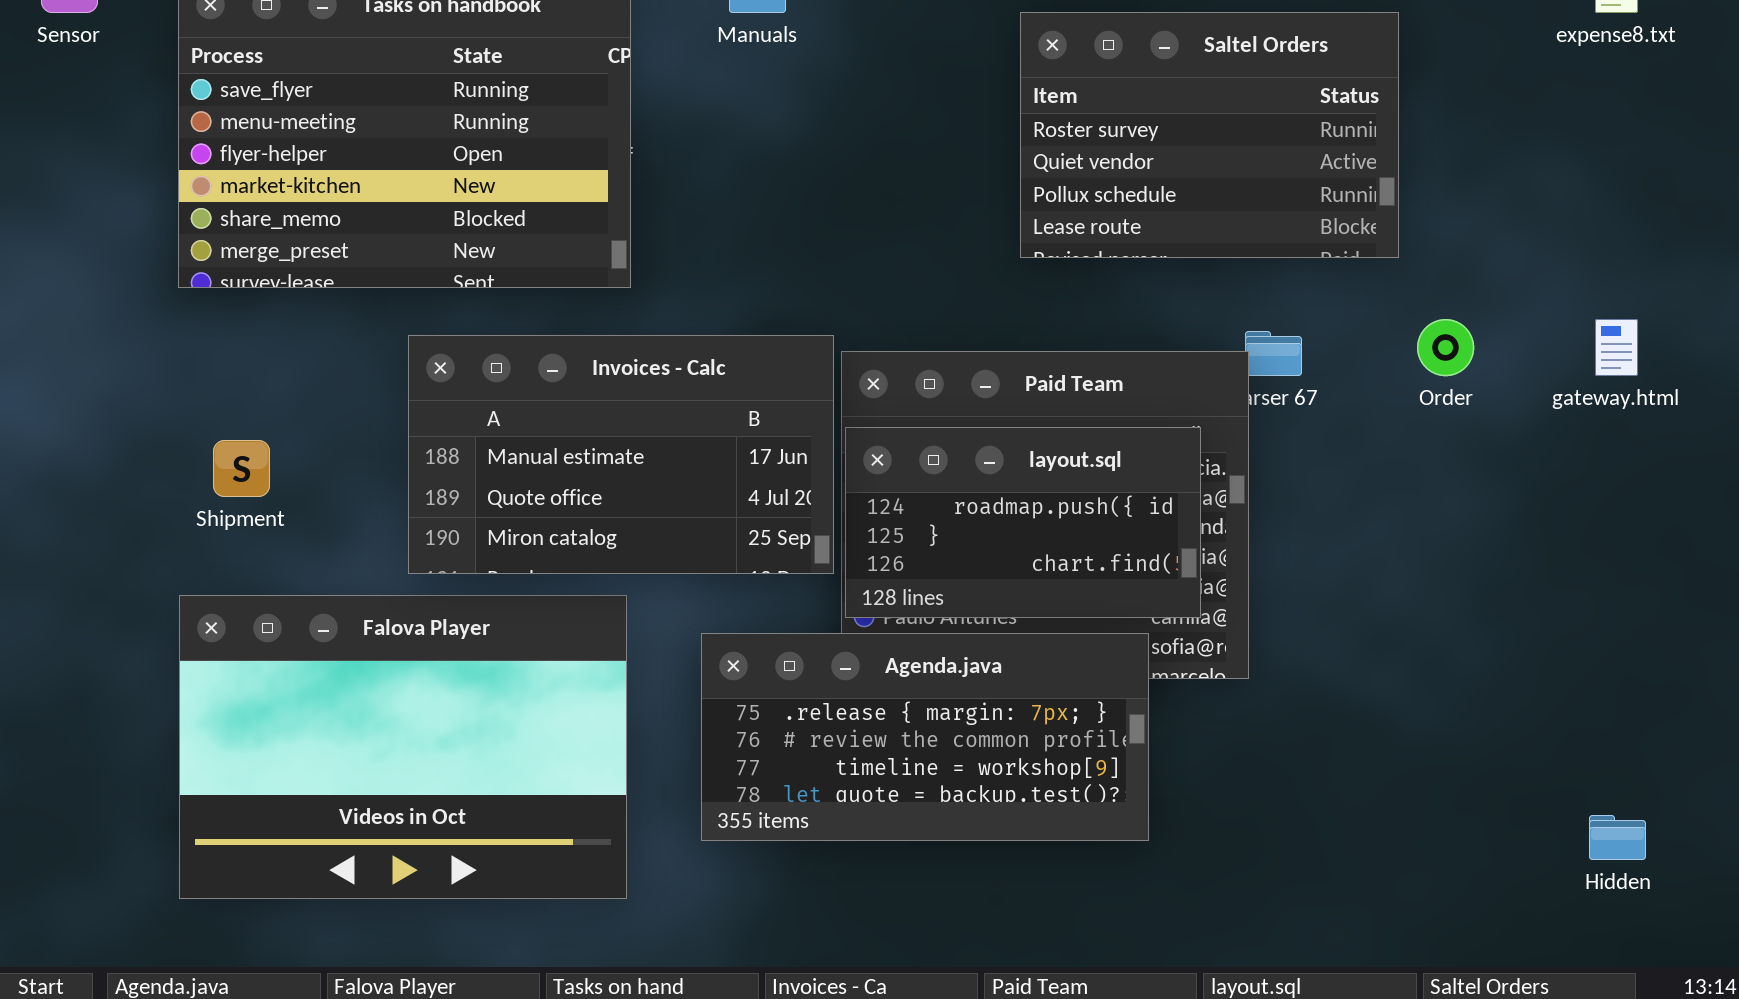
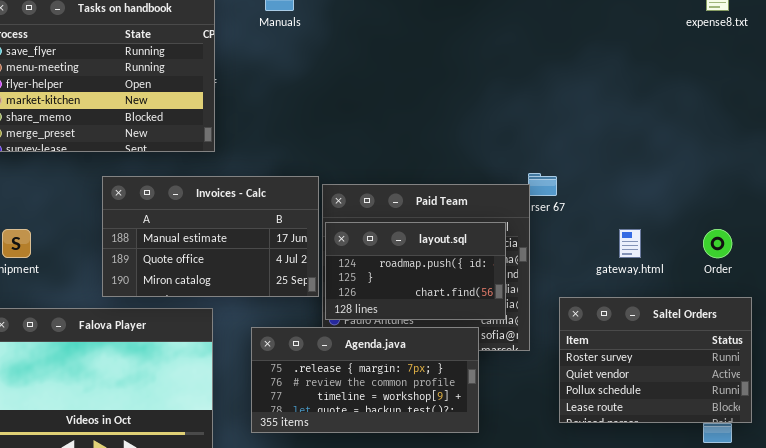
Saltel Orders: [1020,12,1399,258] -> [559,297,752,423], moved
Order: [1417,319,1474,376] -> [703,229,732,258], moved
gateway.html: [1595,319,1638,376] -> [619,229,641,258], moved

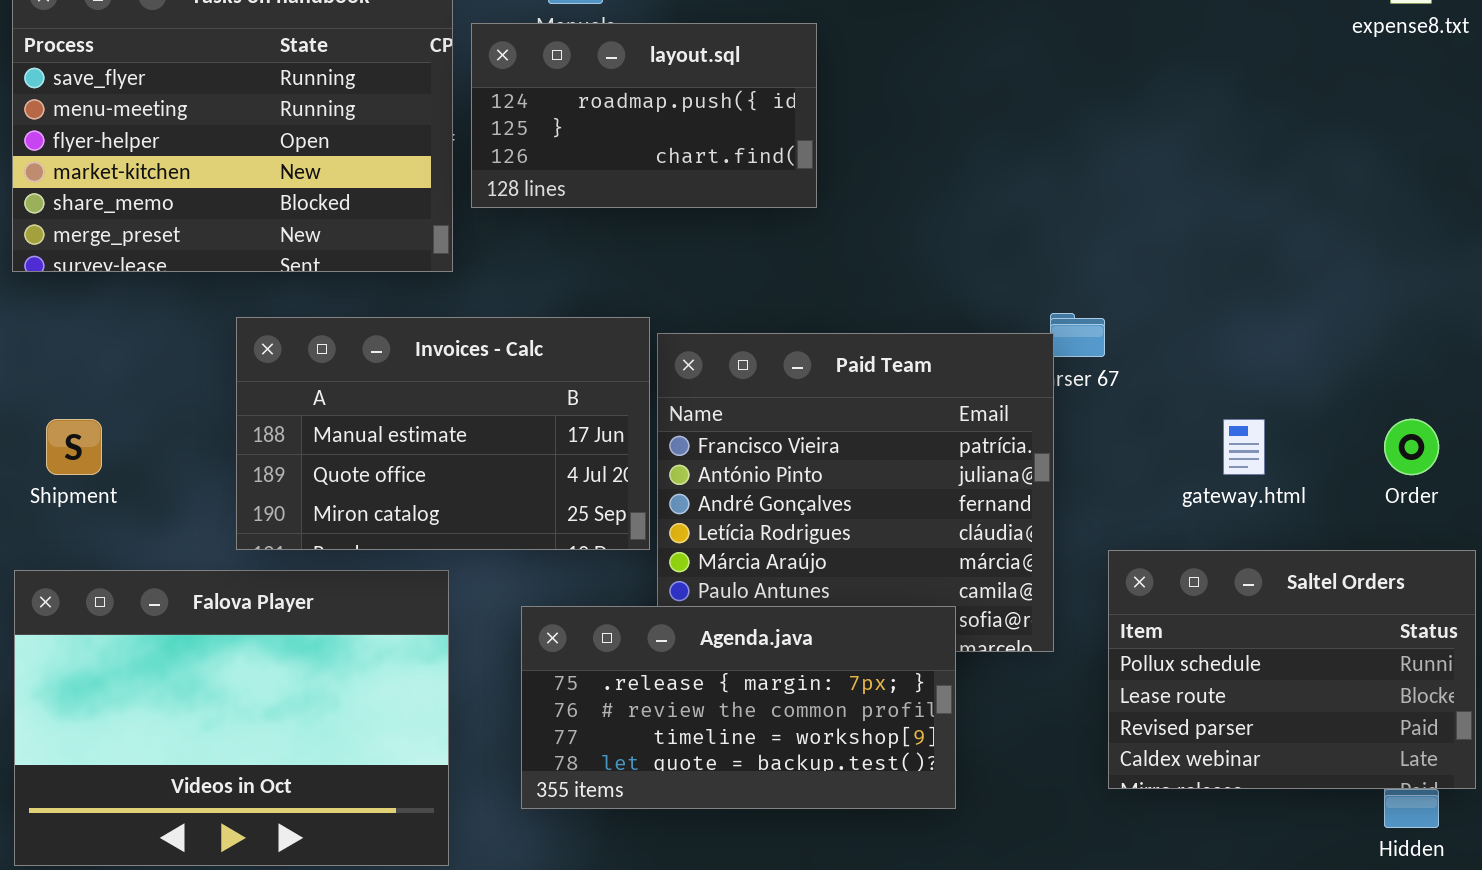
layout.sql: [325,222,506,320] -> [471,23,817,208], moved
Saltel Orders: [559,297,752,423] -> [1108,550,1476,789], scrolled down 2 rows

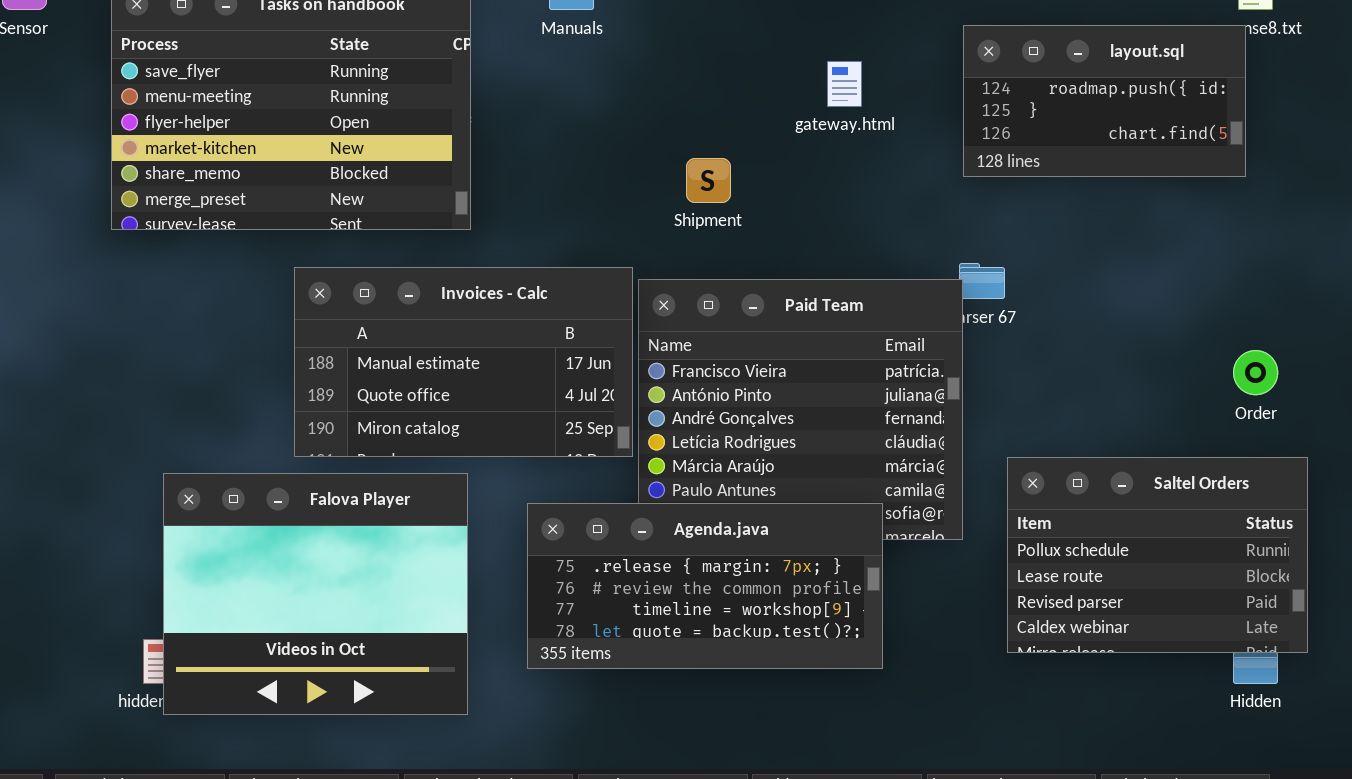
layout.sql: [471,23,817,208] -> [963,25,1246,177], moved
Shipment: [46,419,102,475] -> [686,158,731,203], moved
gateway.html: [1223,419,1265,475] -> [827,61,862,107], moved
Falova Player: [14,570,449,866] -> [163,473,468,715], resized

